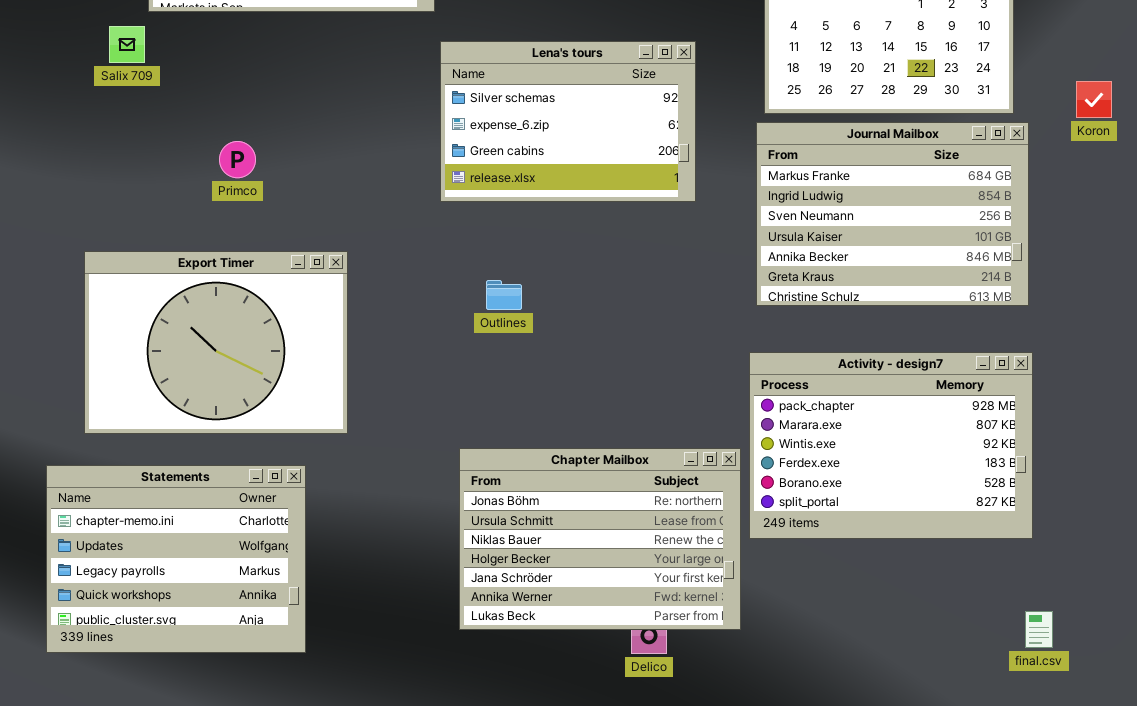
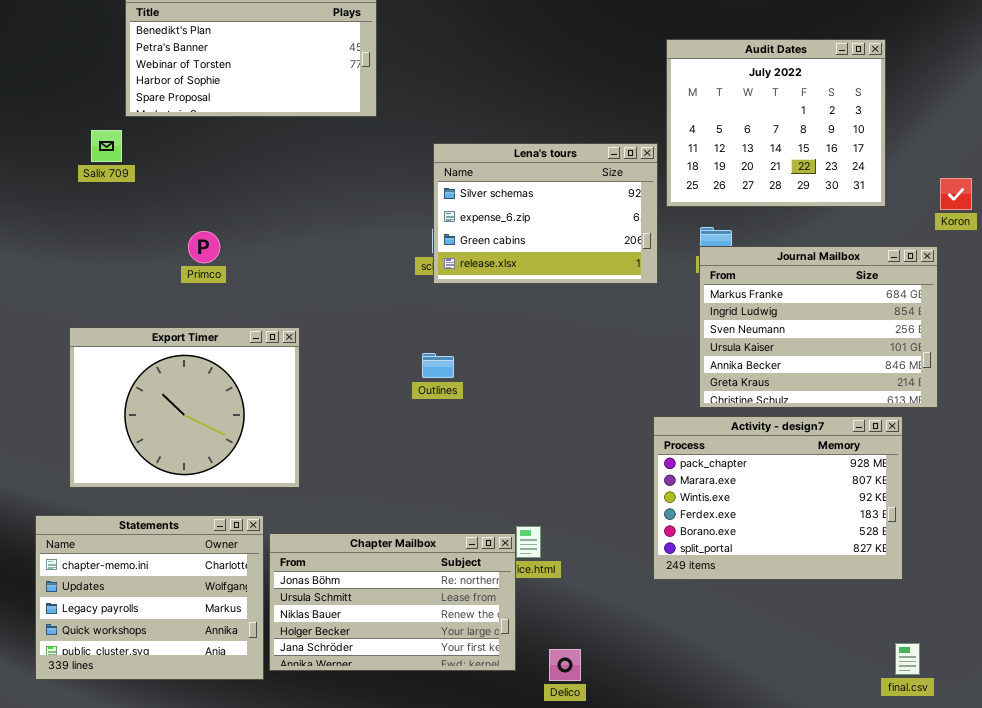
Lena's tours: [440,41,696,202] -> [433,143,658,284], moved
Journal Mailbox: [756,122,1029,306] -> [699,246,938,408], moved
Chapter Mailbox: [459,448,741,630] -> [269,533,516,671], moved, resized

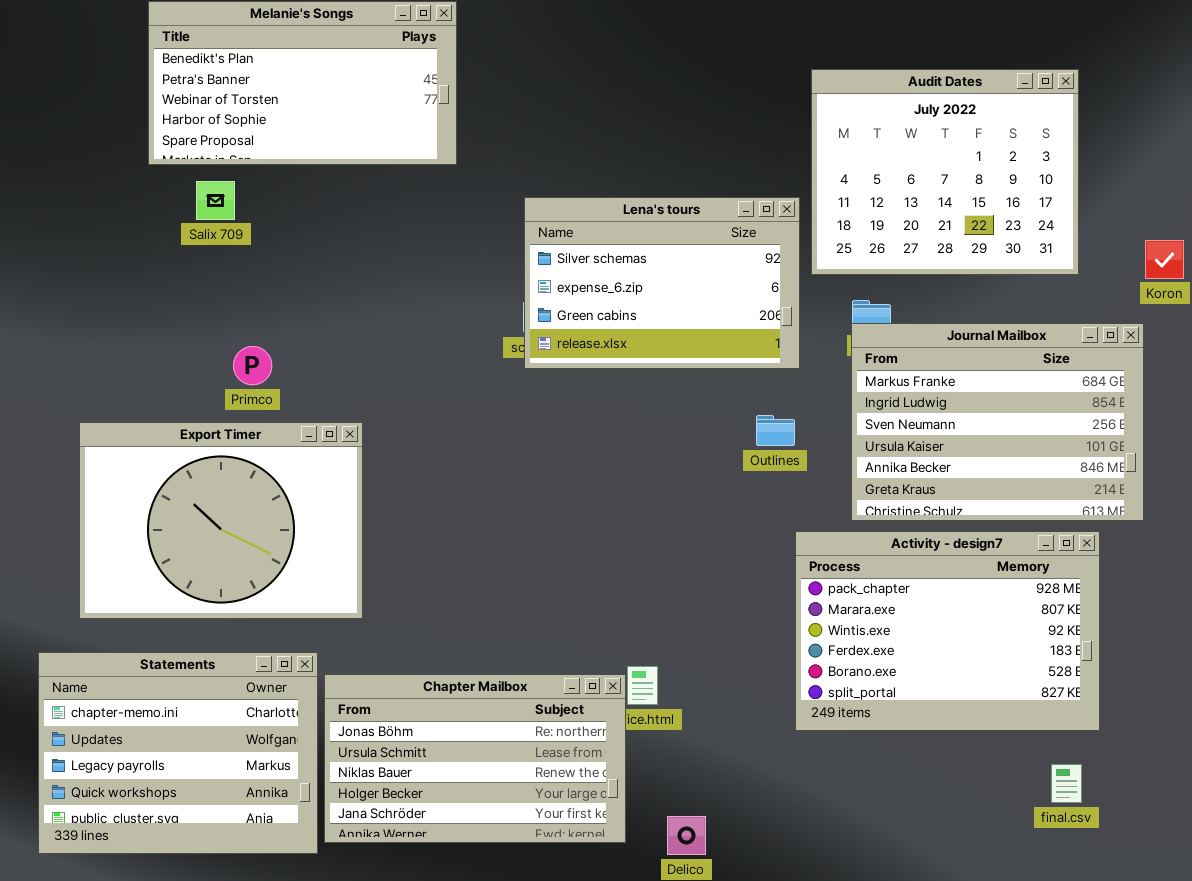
Salix 709: [91,130,122,162] -> [196,181,235,220], moved
Primco: [188,231,220,263] -> [233,346,272,385], moved
Outlines: [422,353,454,378] -> [756,415,795,446], moved
final.csv: [895,643,920,675] -> [1051,764,1082,803], moved

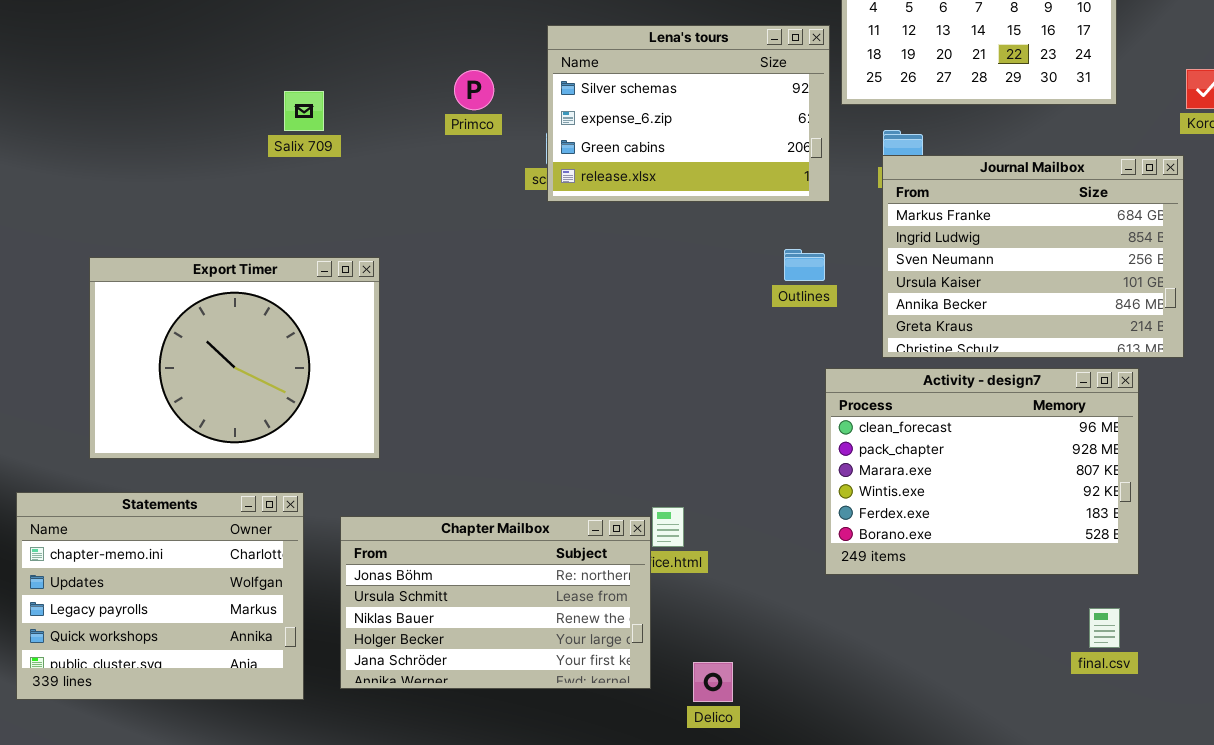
Salix 709: [196,181,235,220] -> [284,91,324,131], moved
Primco: [233,346,272,385] -> [454,70,494,110], moved
Activity - design7: [795,531,1100,731] -> [825,368,1139,575], scrolled up 1 row
Statements: [38,652,318,854] -> [16,492,304,700], moved

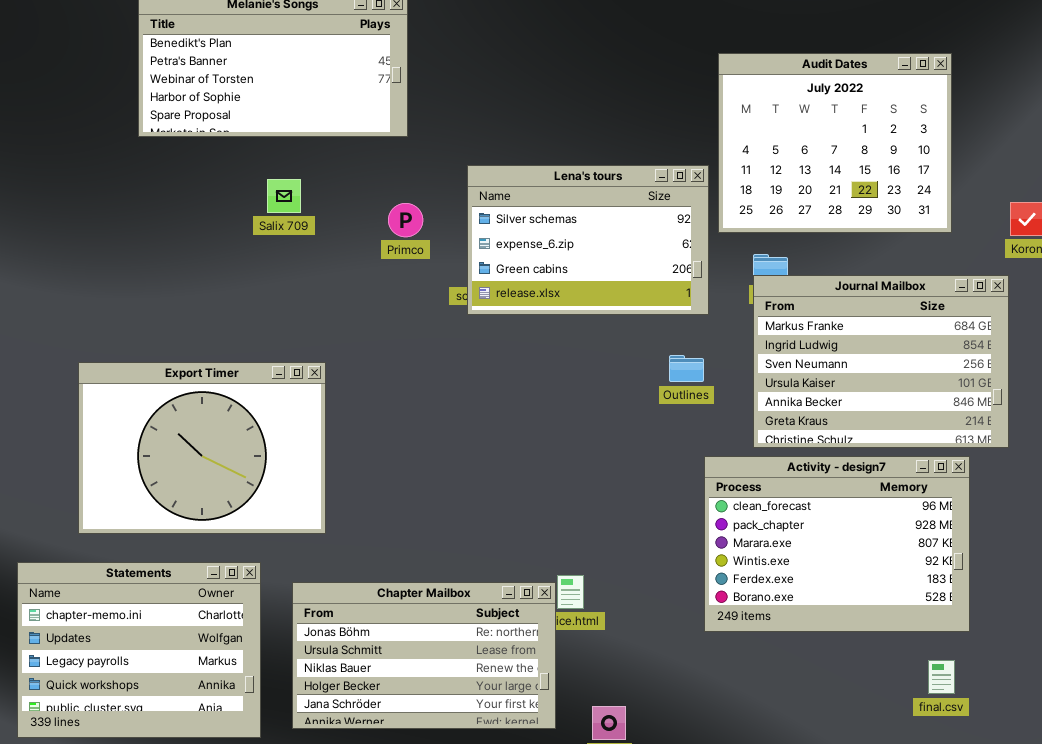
Salix 709: [284,91,324,131] -> [267,179,301,213], moved

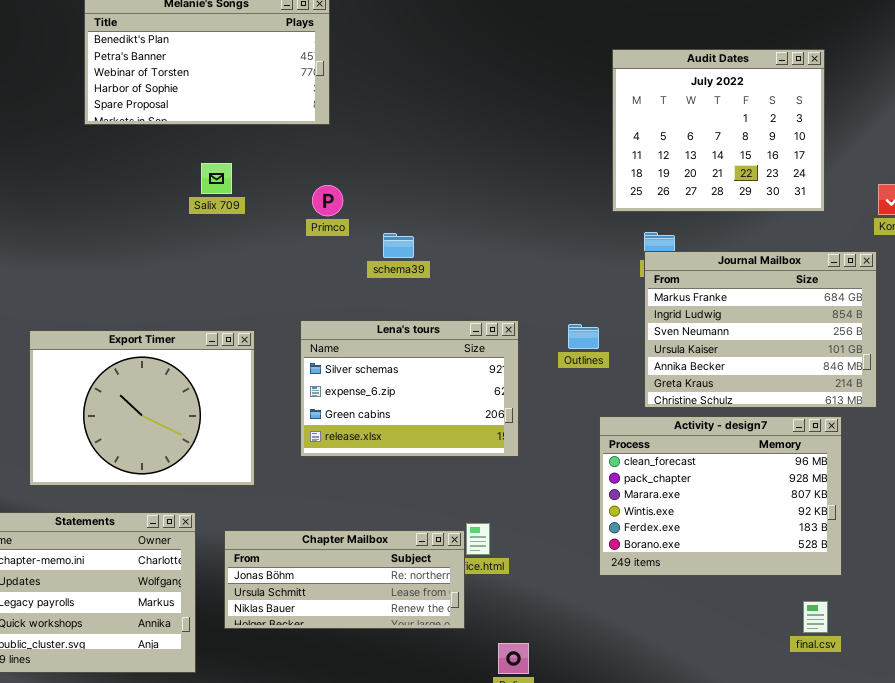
Lena's tours: [467,165,709,315] -> [300,320,519,457], moved
Chapter Mailbox: [292,582,556,729] -> [224,530,465,629], resized

